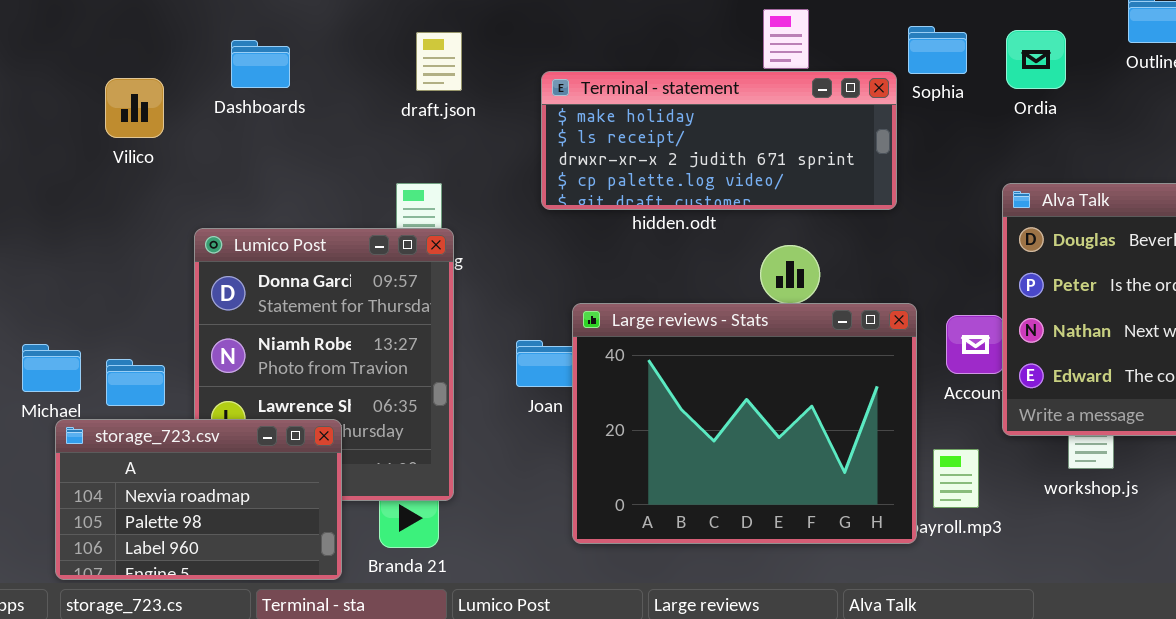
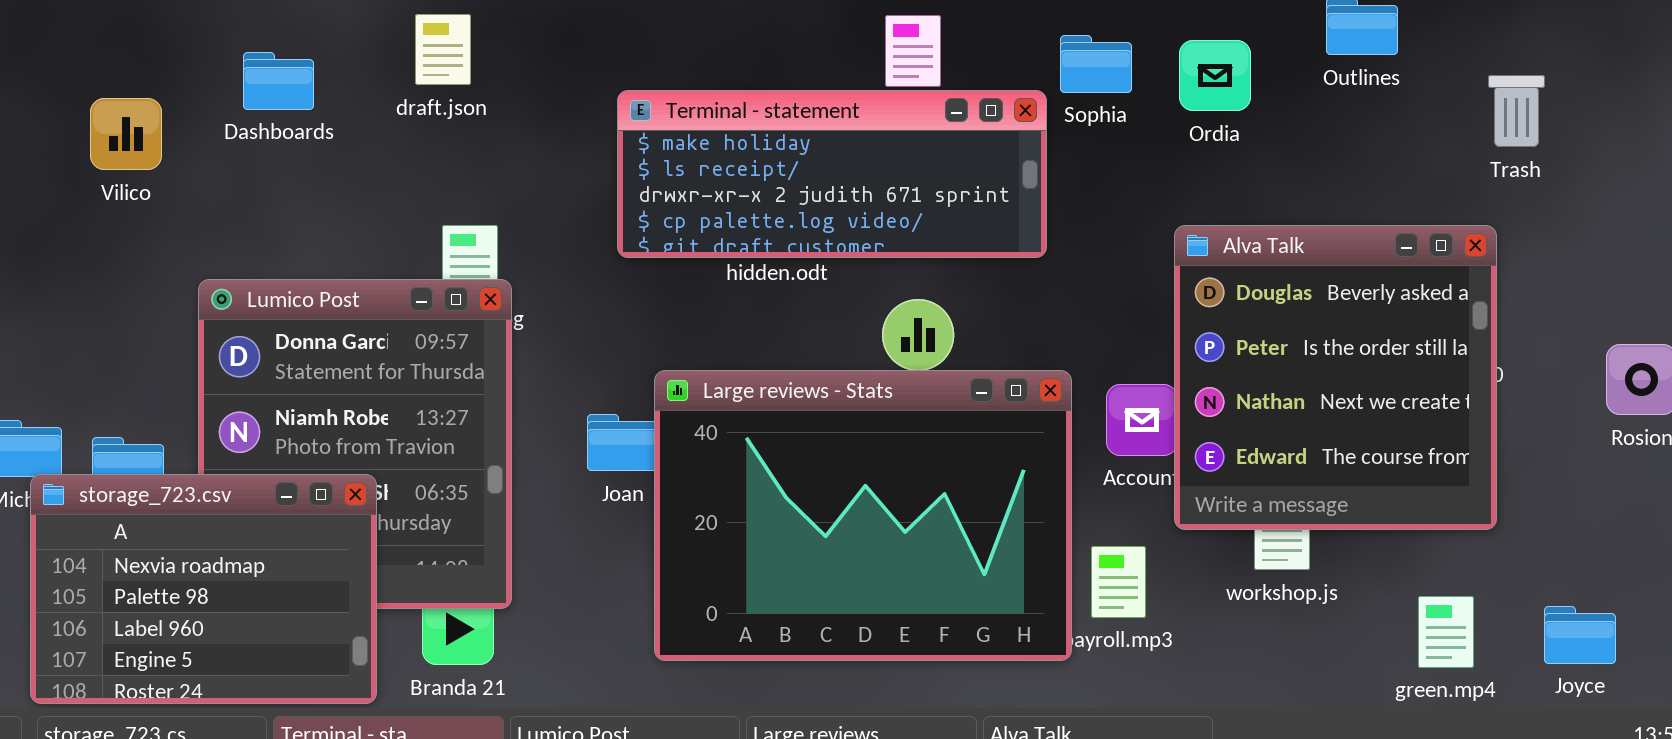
draft.json: [416,32,462,91] -> [415,14,471,85], moved
storage_723.csv: [55,419,342,580] -> [30,474,377,704], resized

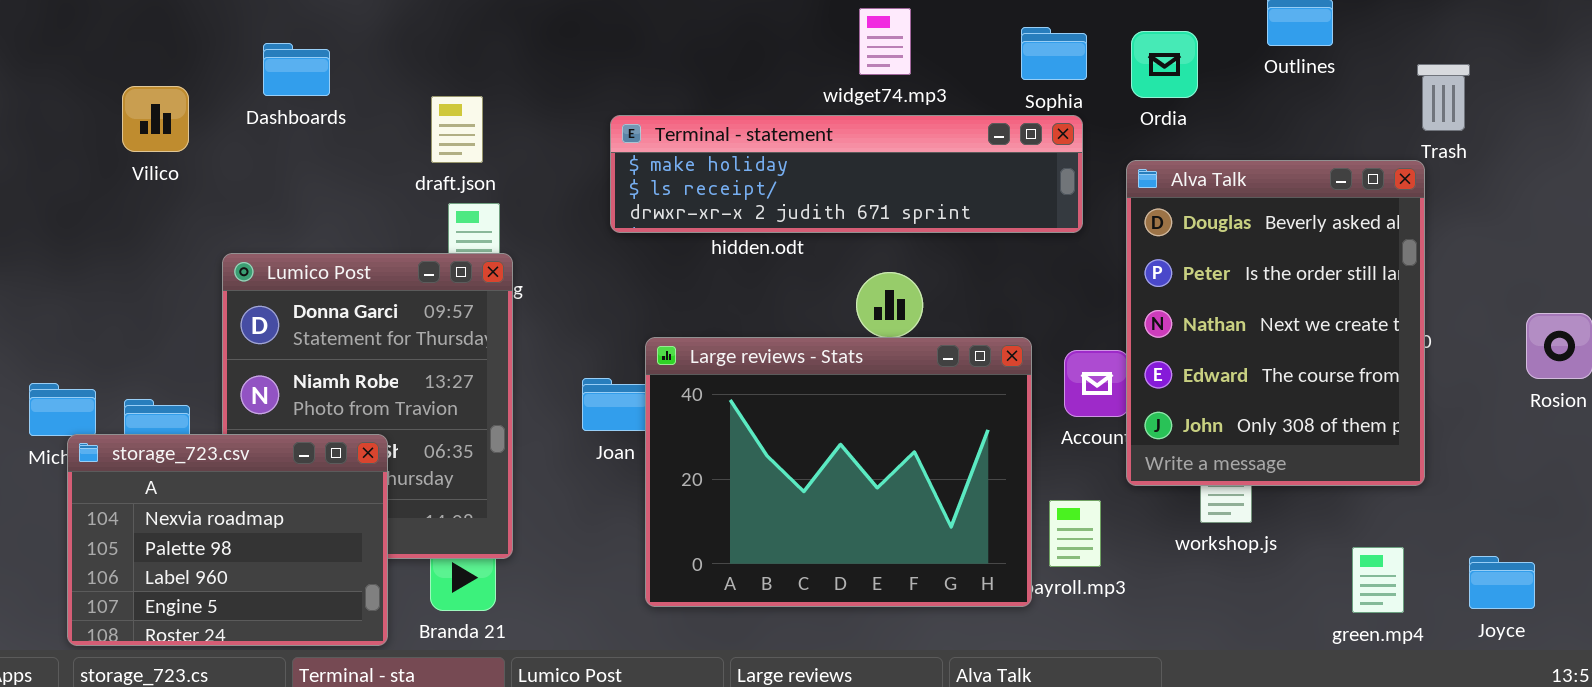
draft.json: [415,14,471,85] -> [431,96,483,163], moved
Terminal - statement: [617,90,1047,258] -> [610,115,1083,233], resized
Alva Talk: [1174,225,1497,530] -> [1126,160,1425,486], resized

